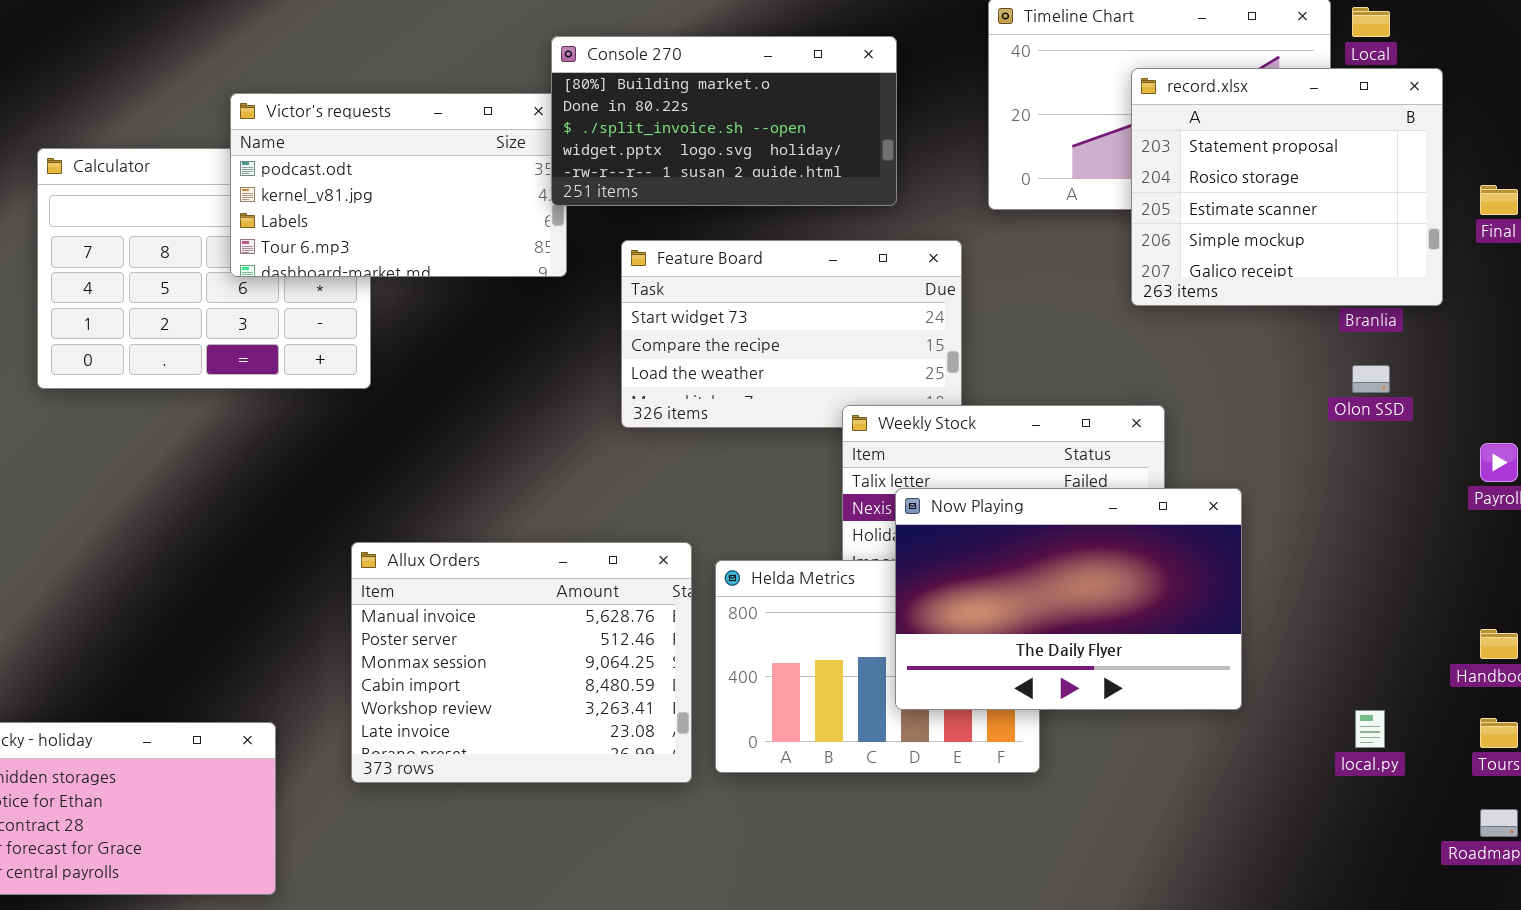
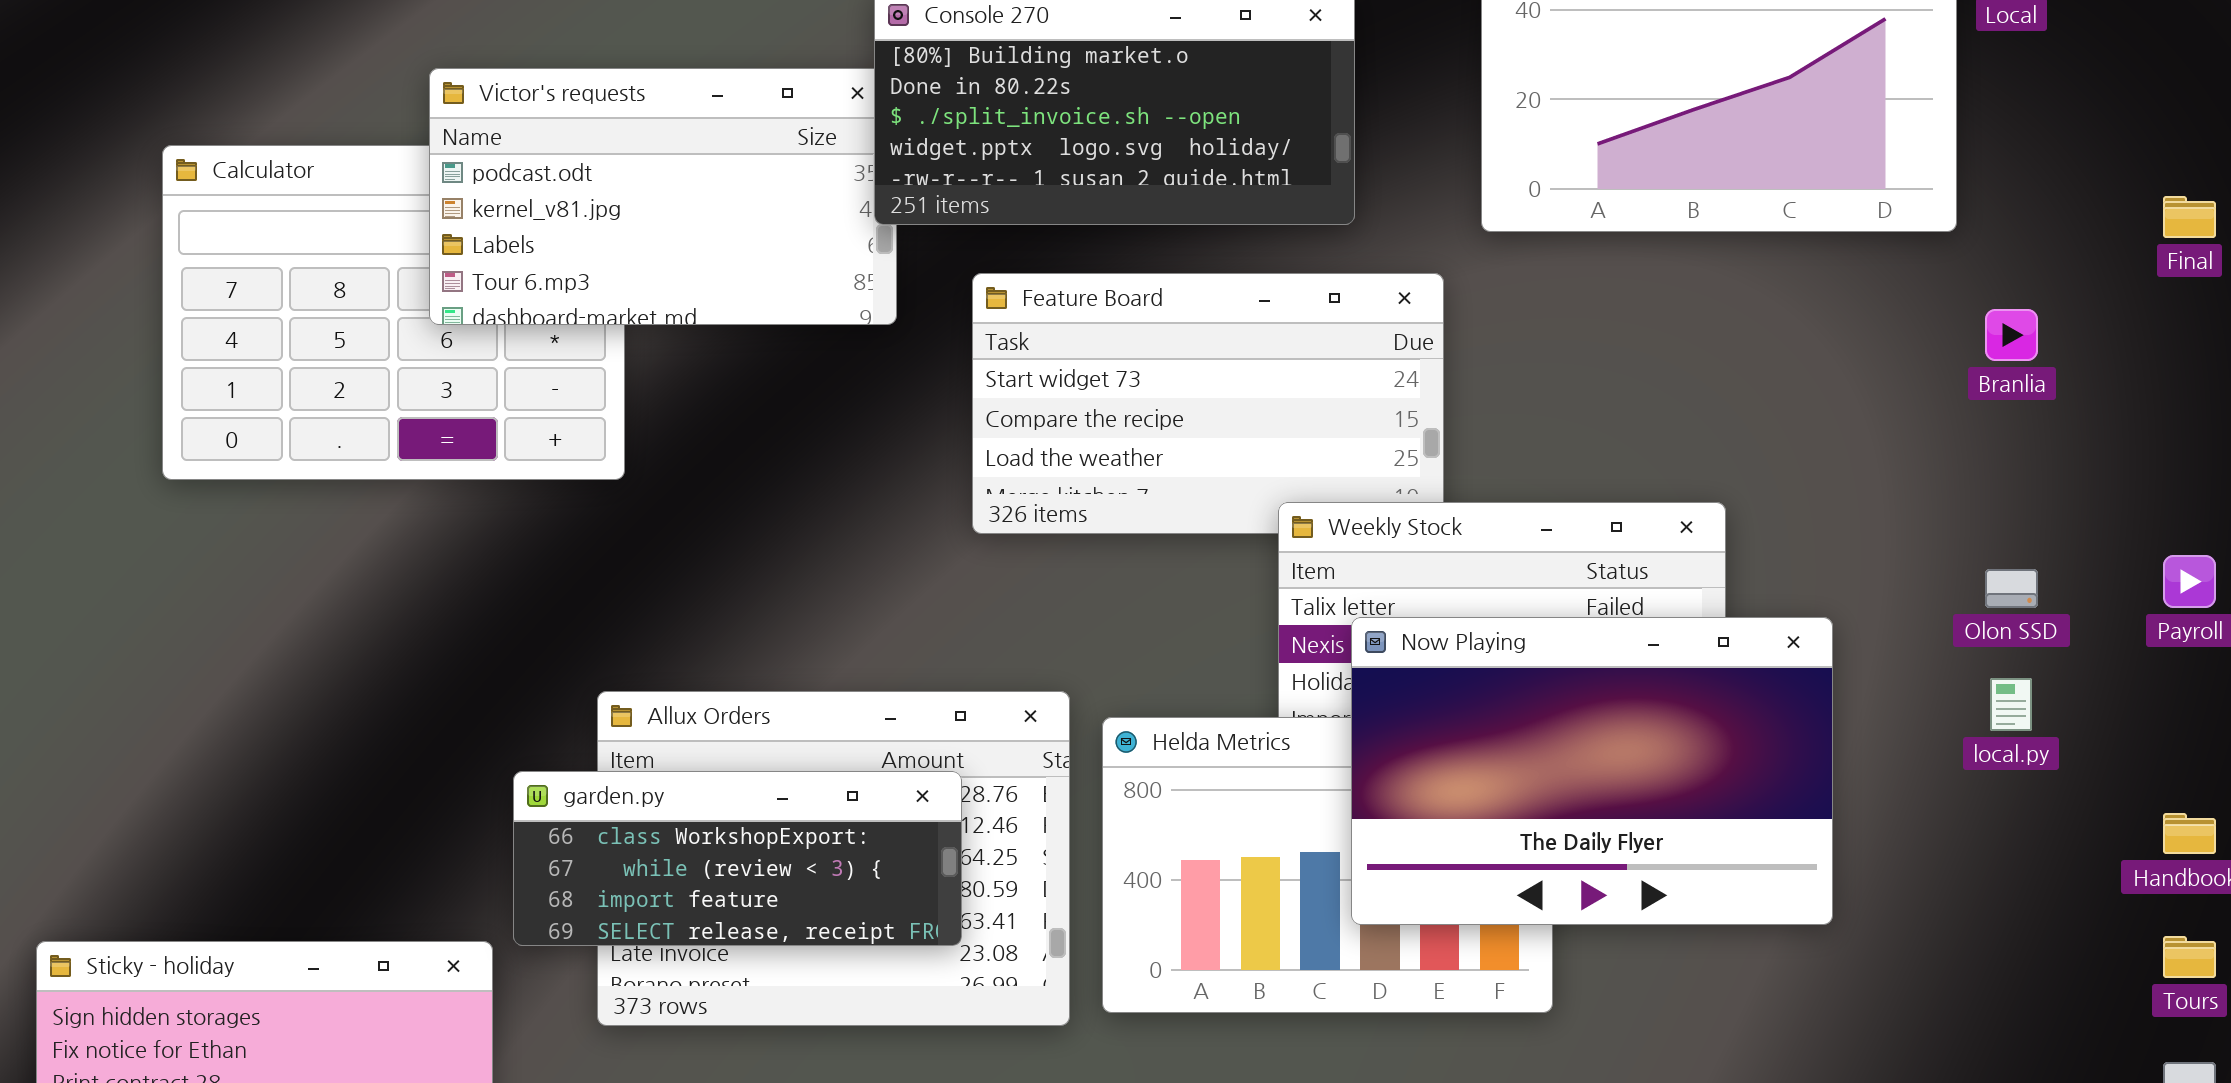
record.xlsx: [1131,68,1443,306] -> none, closed
Olon SSD: [1352,365,1390,393] -> [1985,569,2038,608], moved
garden.py: none -> [513,771,962,946], opened
local.py: [1355,710,1385,748] -> [1990,678,2032,731], moved

